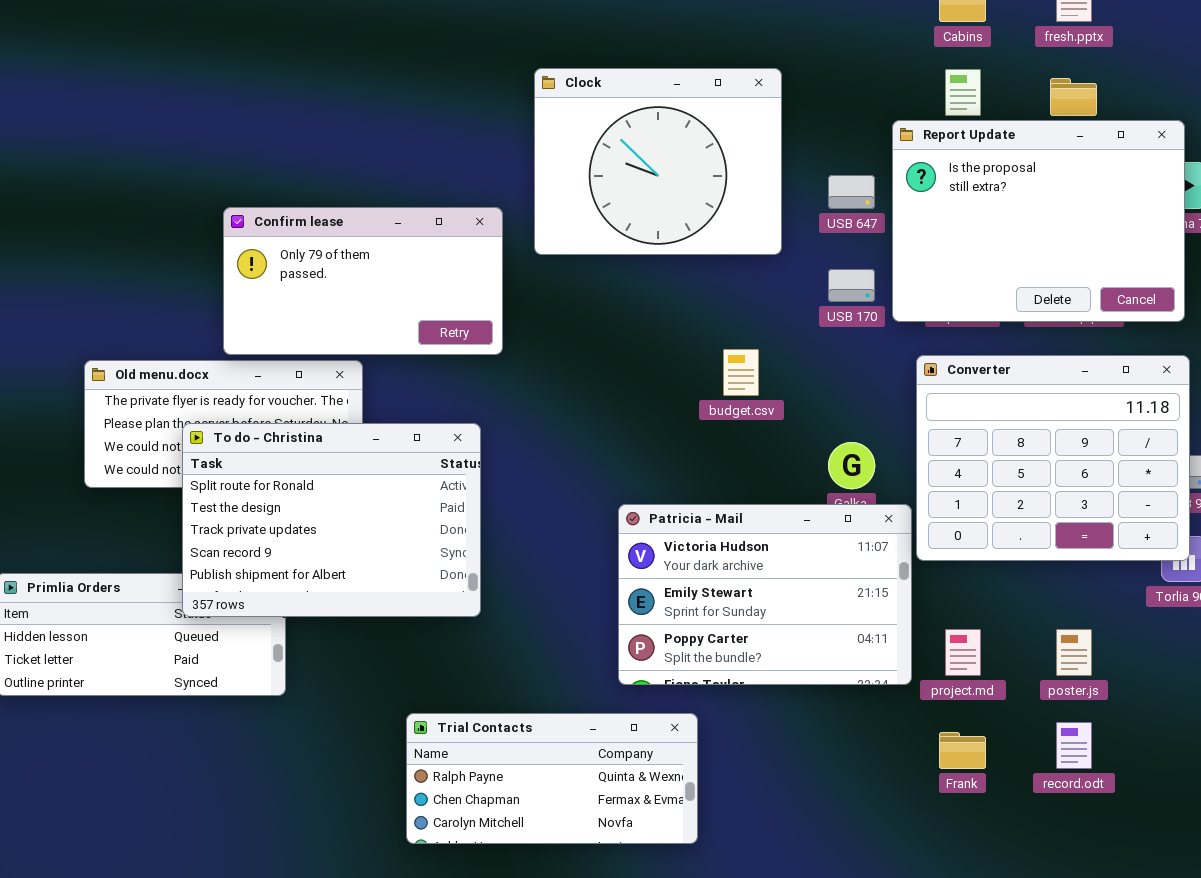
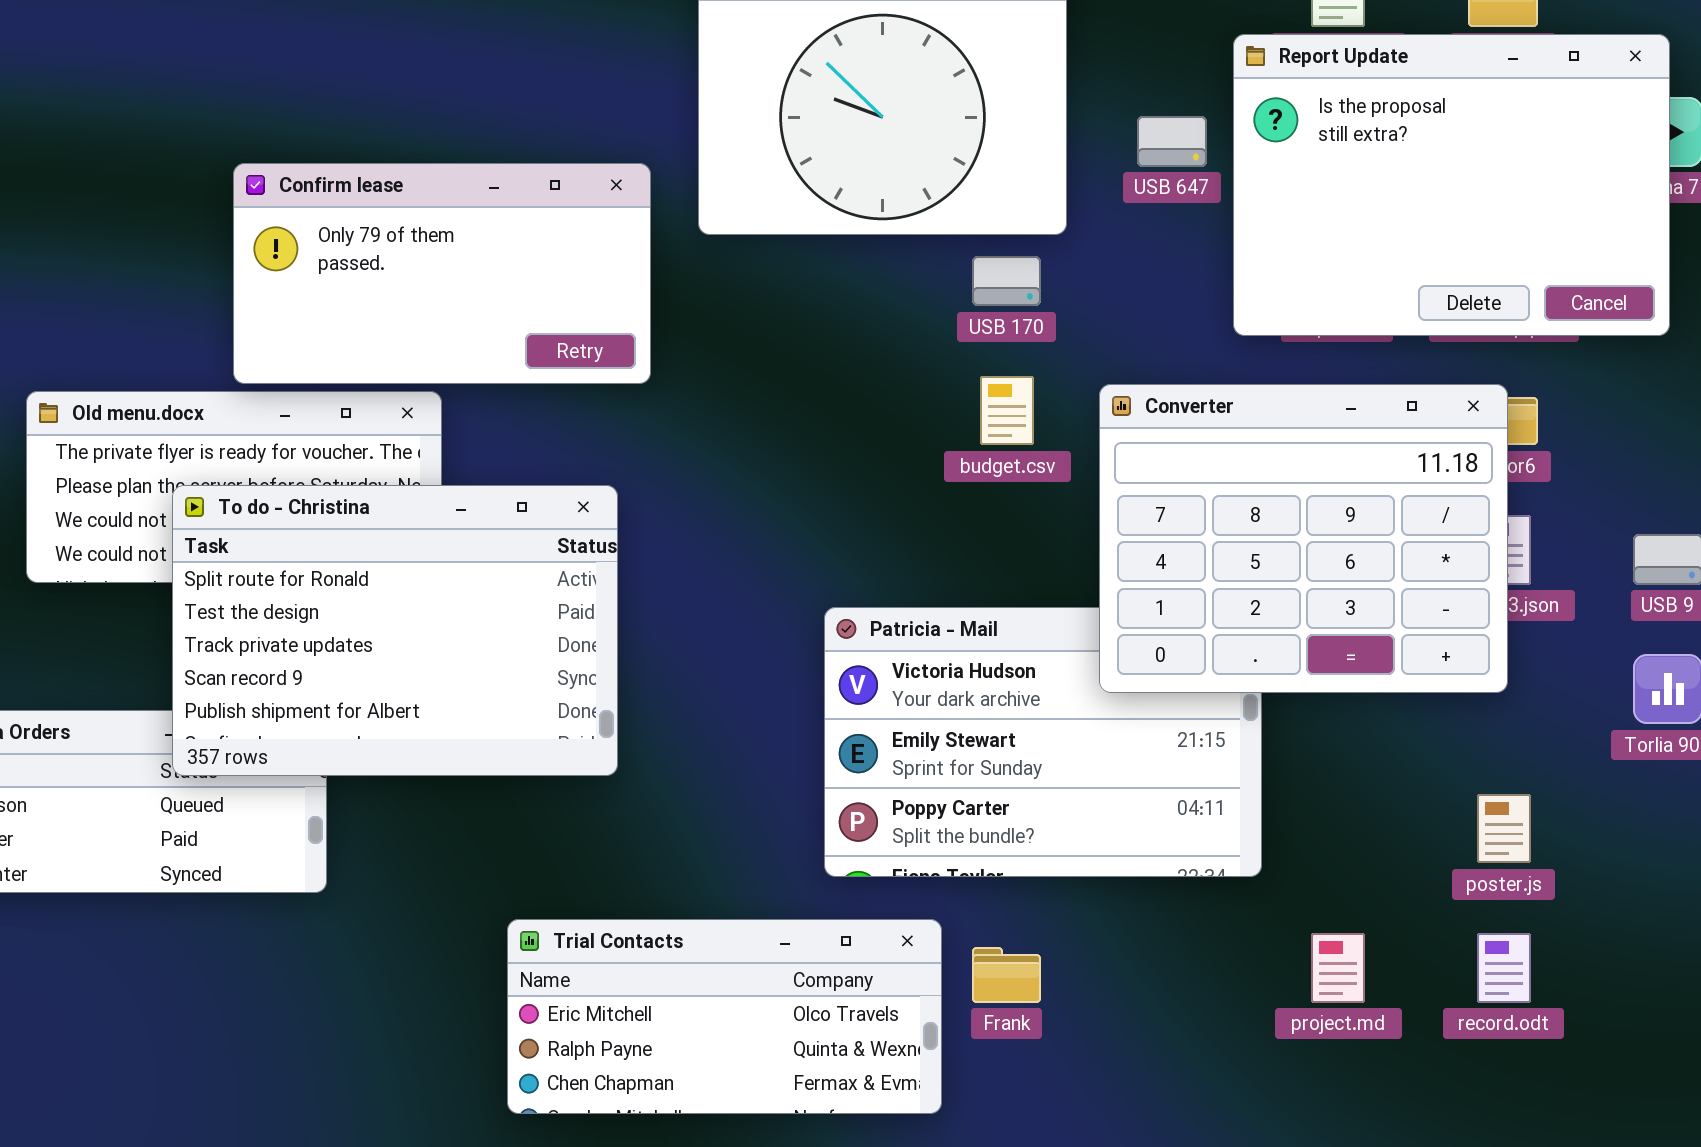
USB 170: [828,269,875,302] -> [972,256,1041,306], moved
Converter: [916,355,1190,561] -> [1099,384,1508,693], moved
project.md: [945,629,981,676] -> [1311,933,1365,1003], moved
Trial Contacts: [406,713,698,844] -> [507,919,942,1114], scrolled up 1 row
Frank: [939,732,986,769] -> [972,947,1041,1003], moved

